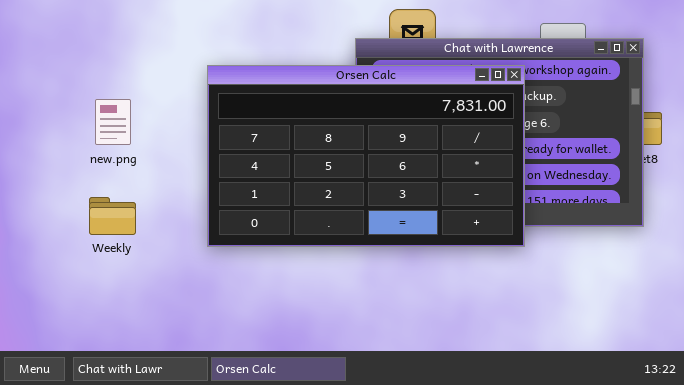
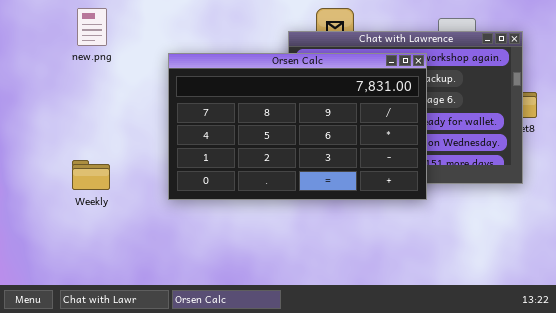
new.png: [95,99,131,145] -> [77,8,107,46], moved

